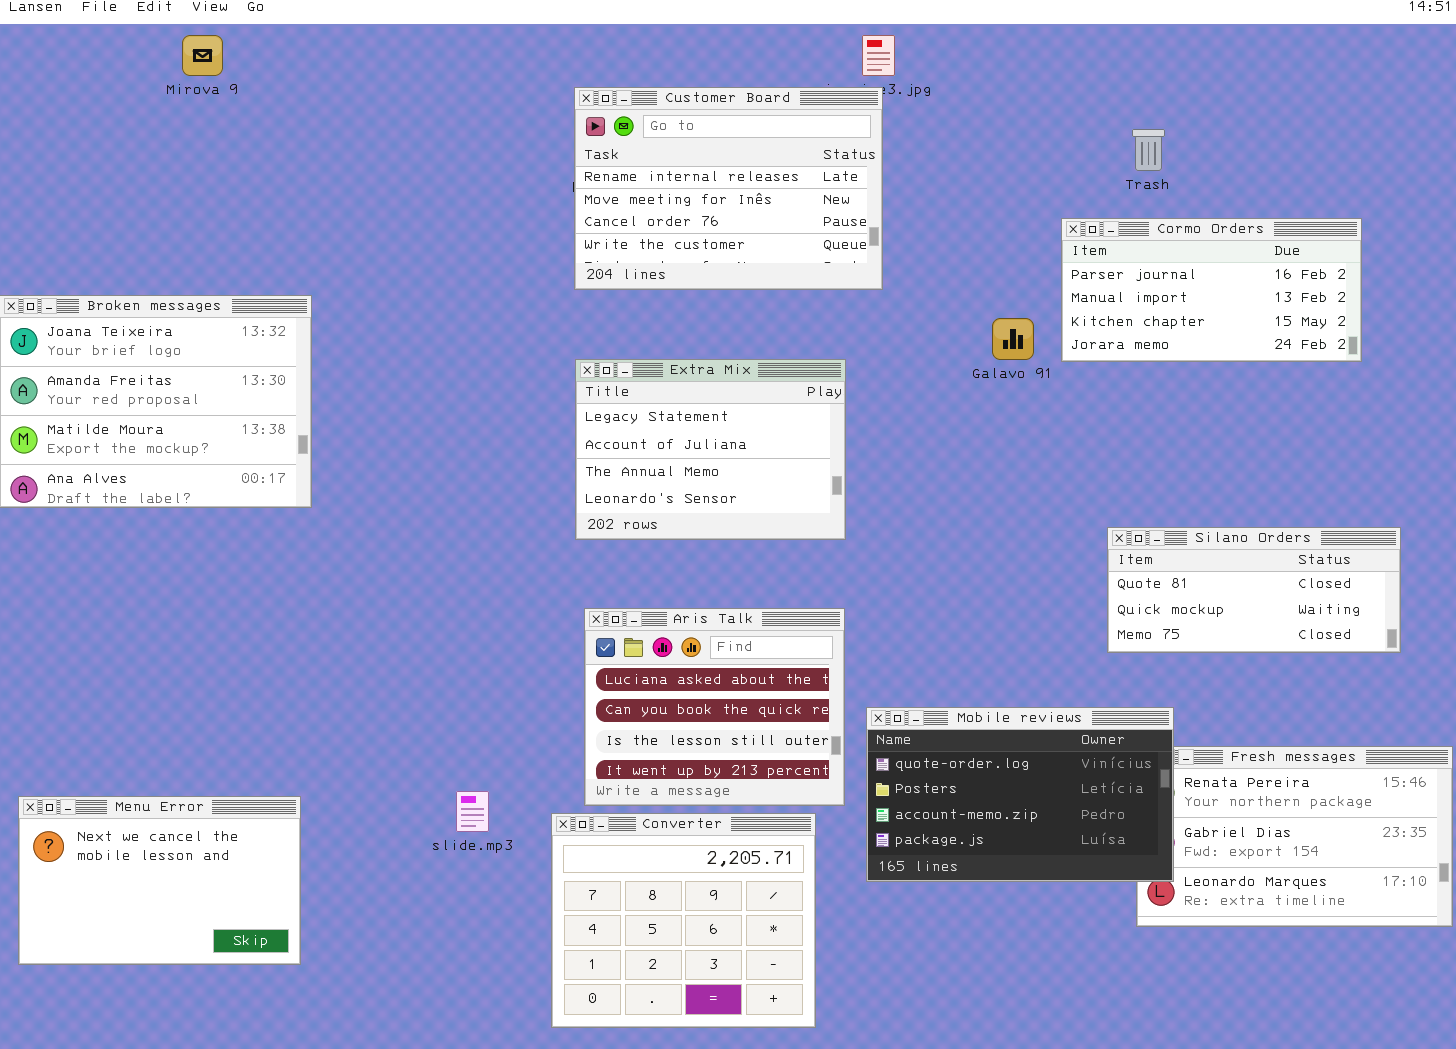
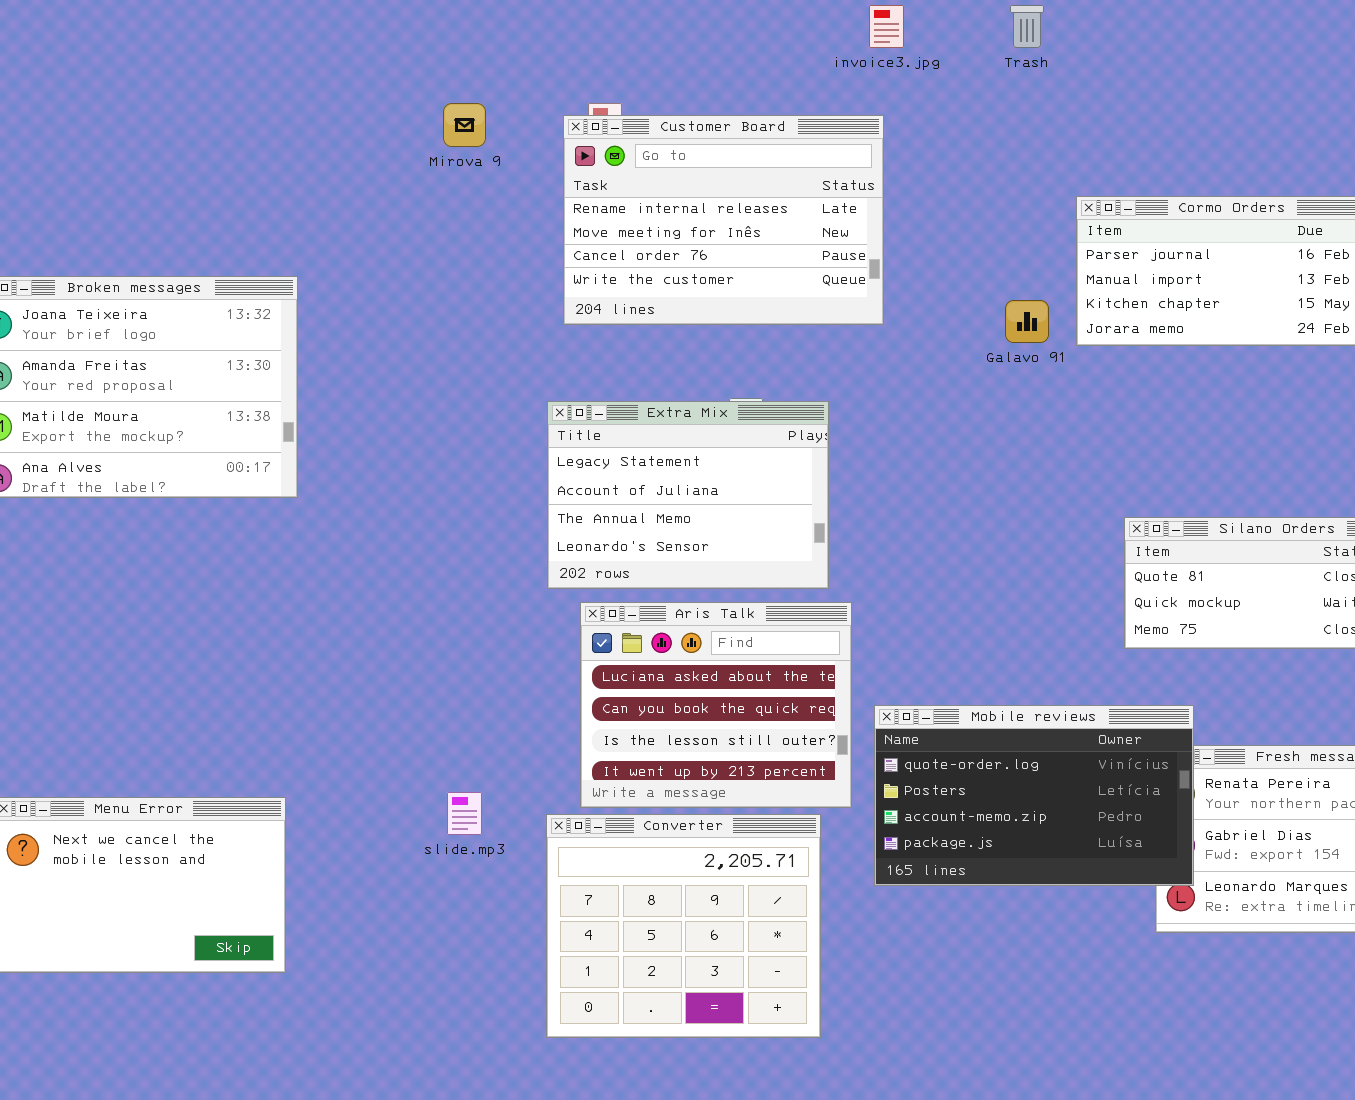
Mirova 9: [182,35,223,76] -> [443,103,486,147], moved
Customer Board: [574,87,883,290] -> [563,115,884,325], moved
Trash: [1132,129,1165,171] -> [1010,5,1044,48], moved
Extra Mix: [575,359,846,540] -> [547,401,829,589], moved

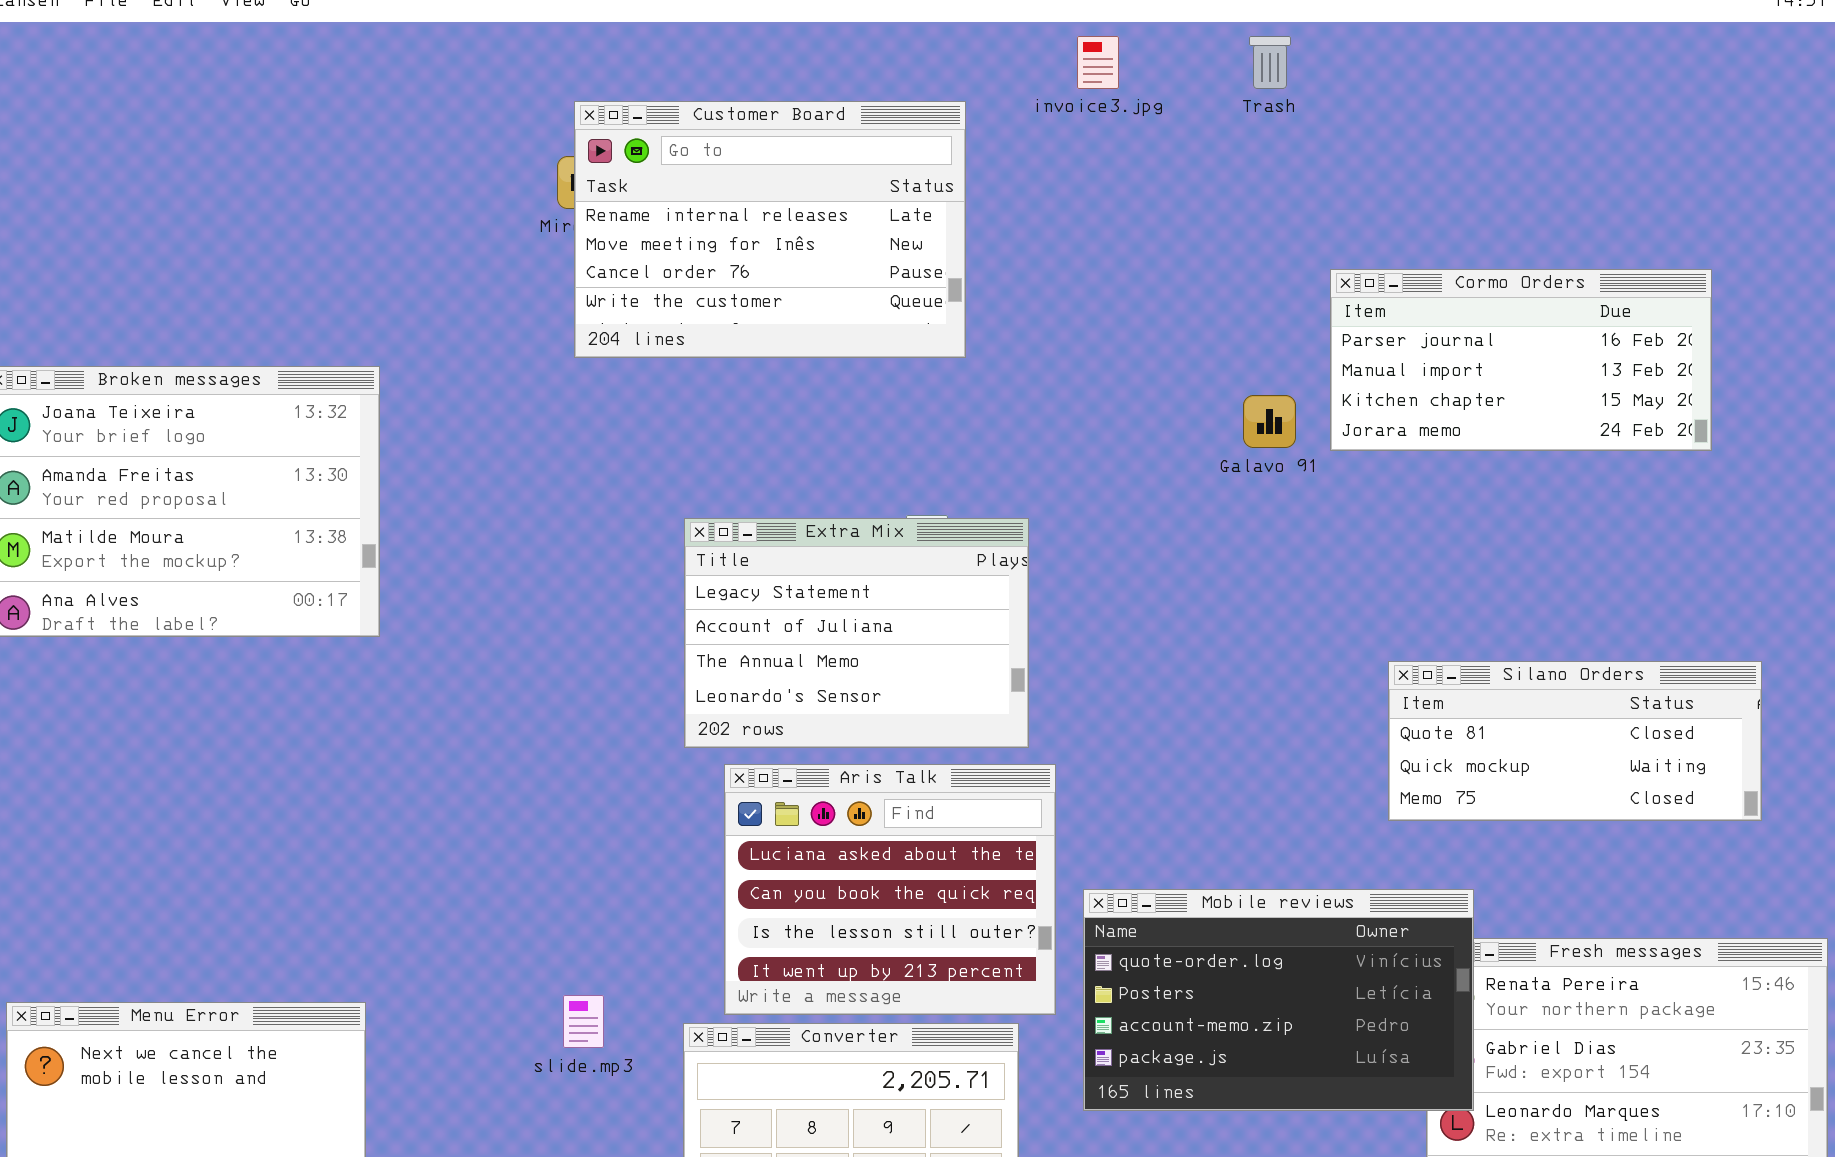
Customer Board: [563,115,884,325] -> [574,101,966,358], moved

